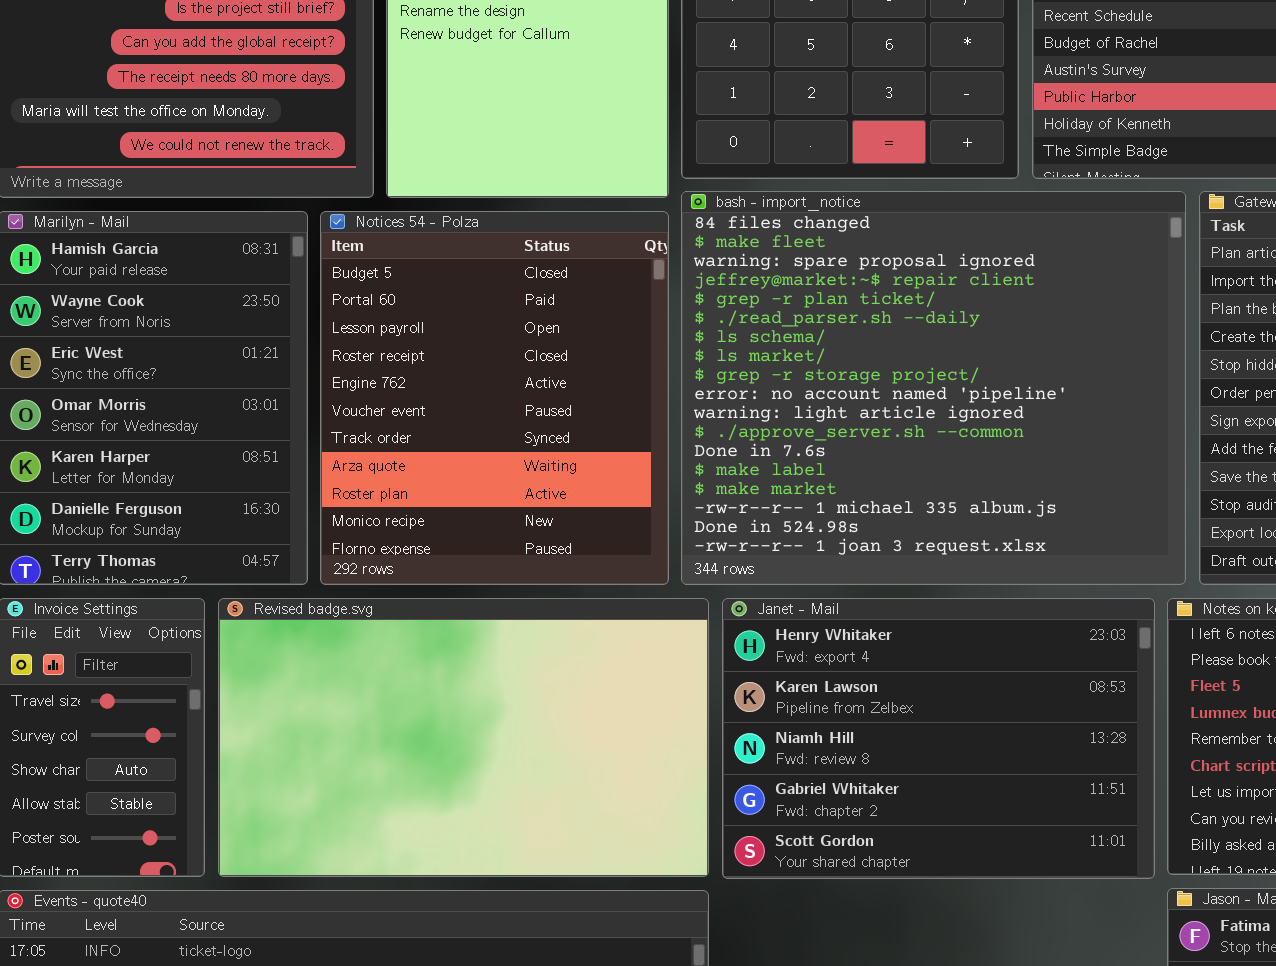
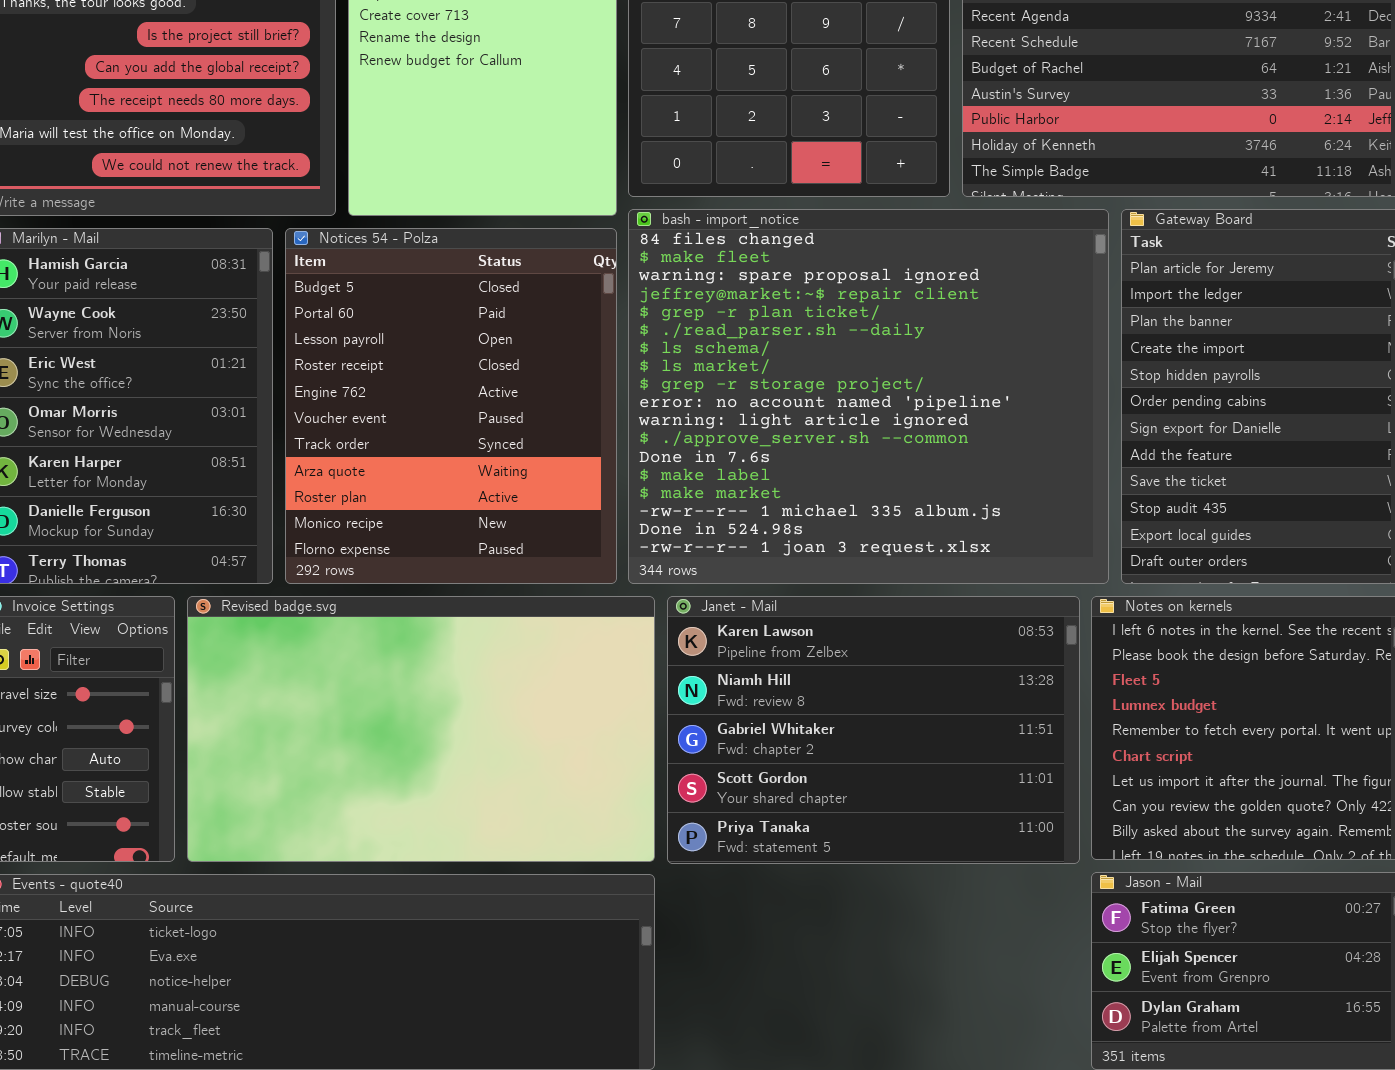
Janet - Mail: [722,598,1155,879] -> [667,596,1080,864], scrolled down 1 row

